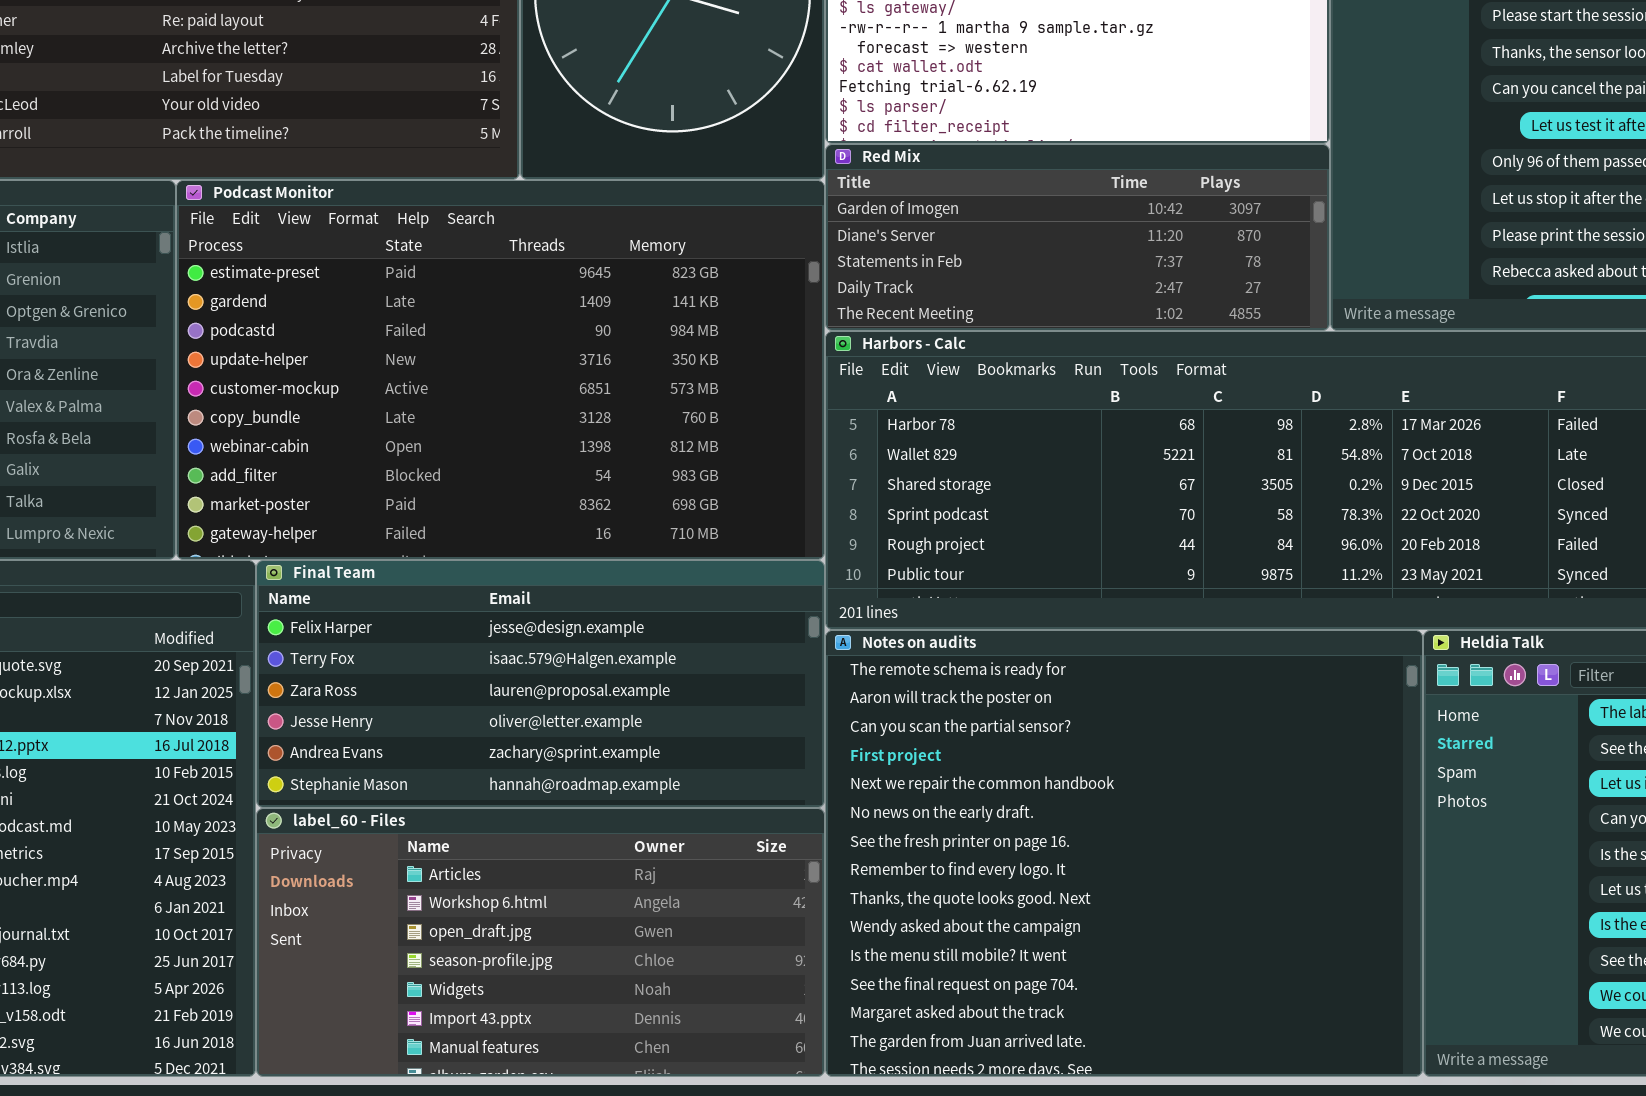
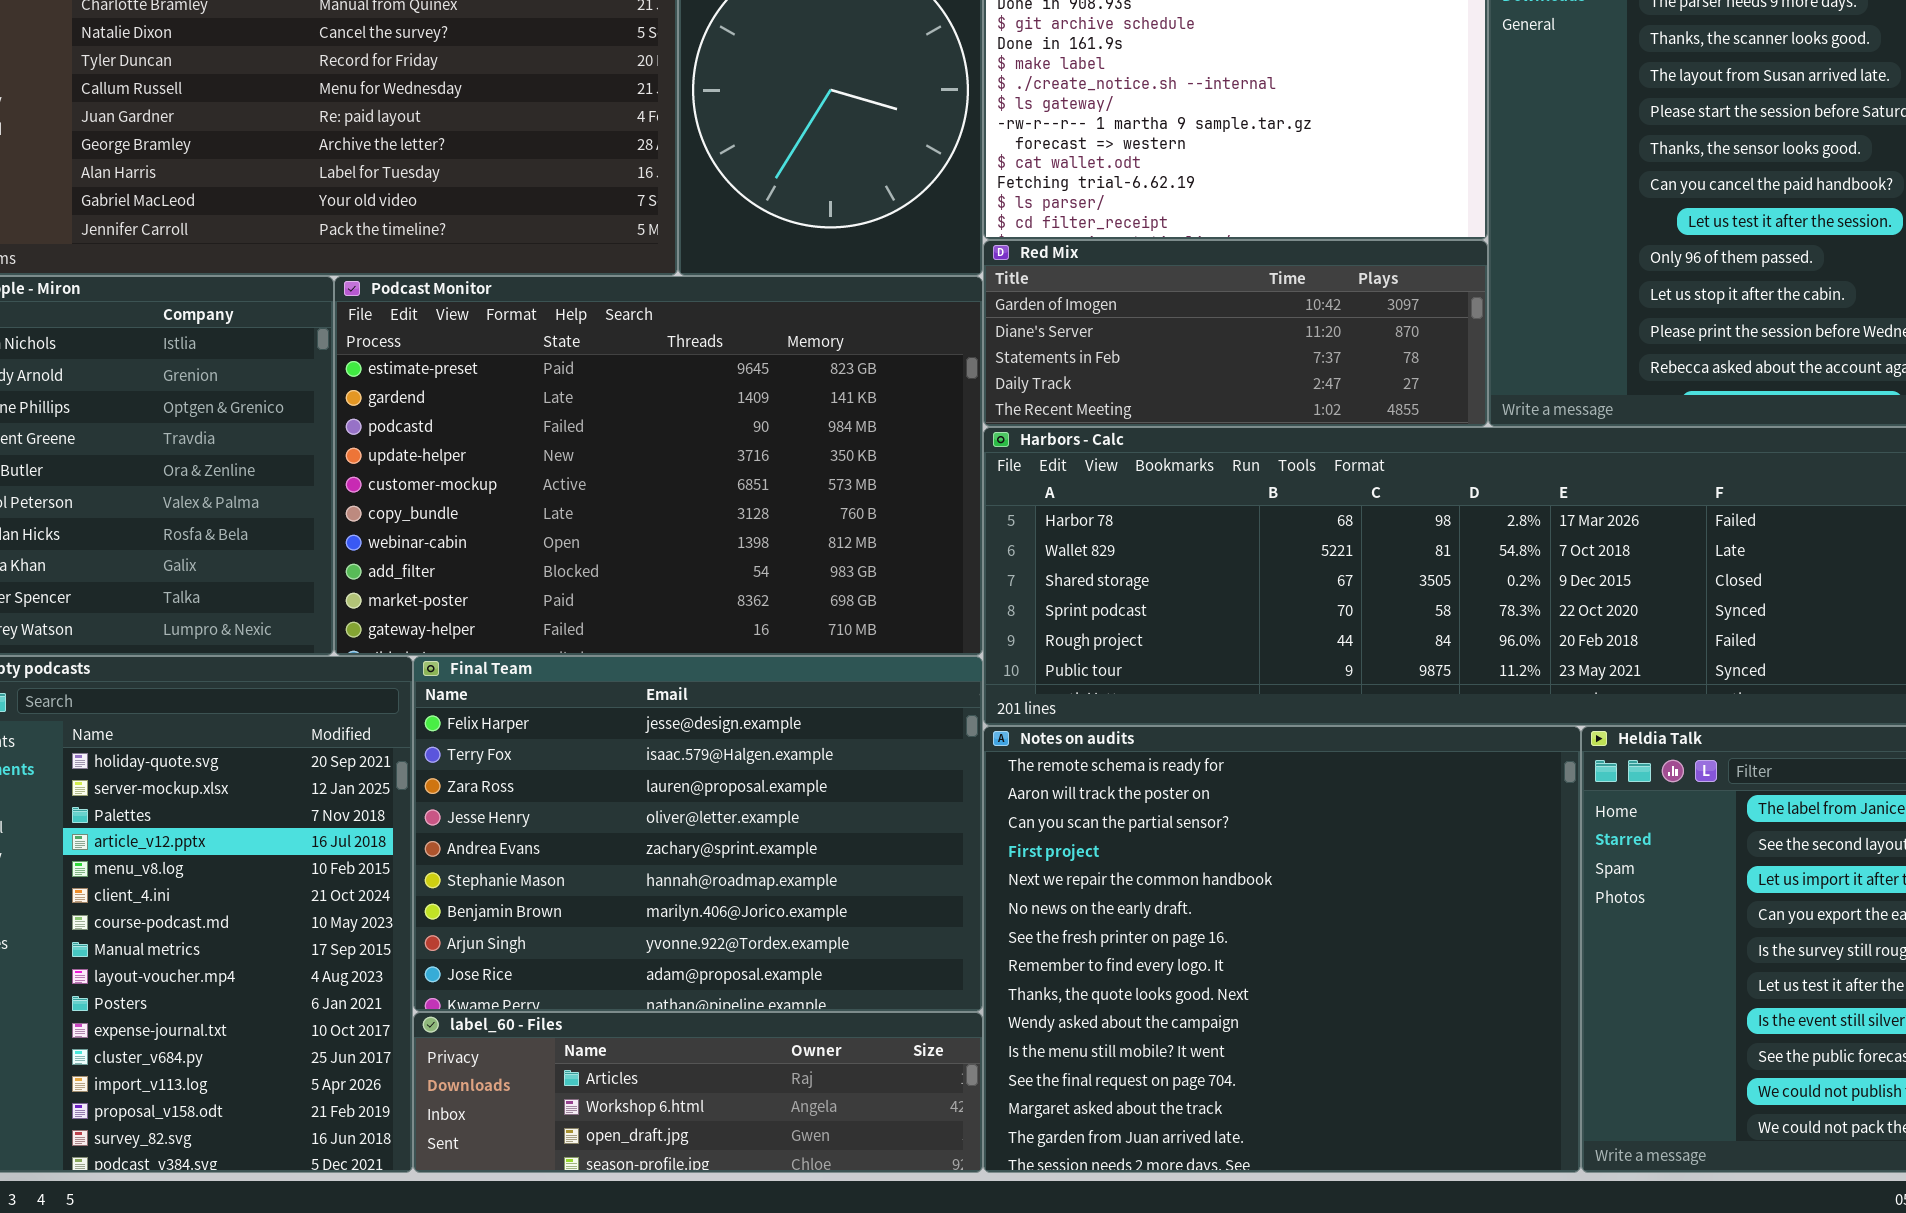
Final Team: [256,560,825,808] -> [413,656,983,1012], resized
label_60 - Files: [256,808,825,1077] -> [413,1012,983,1173], resized

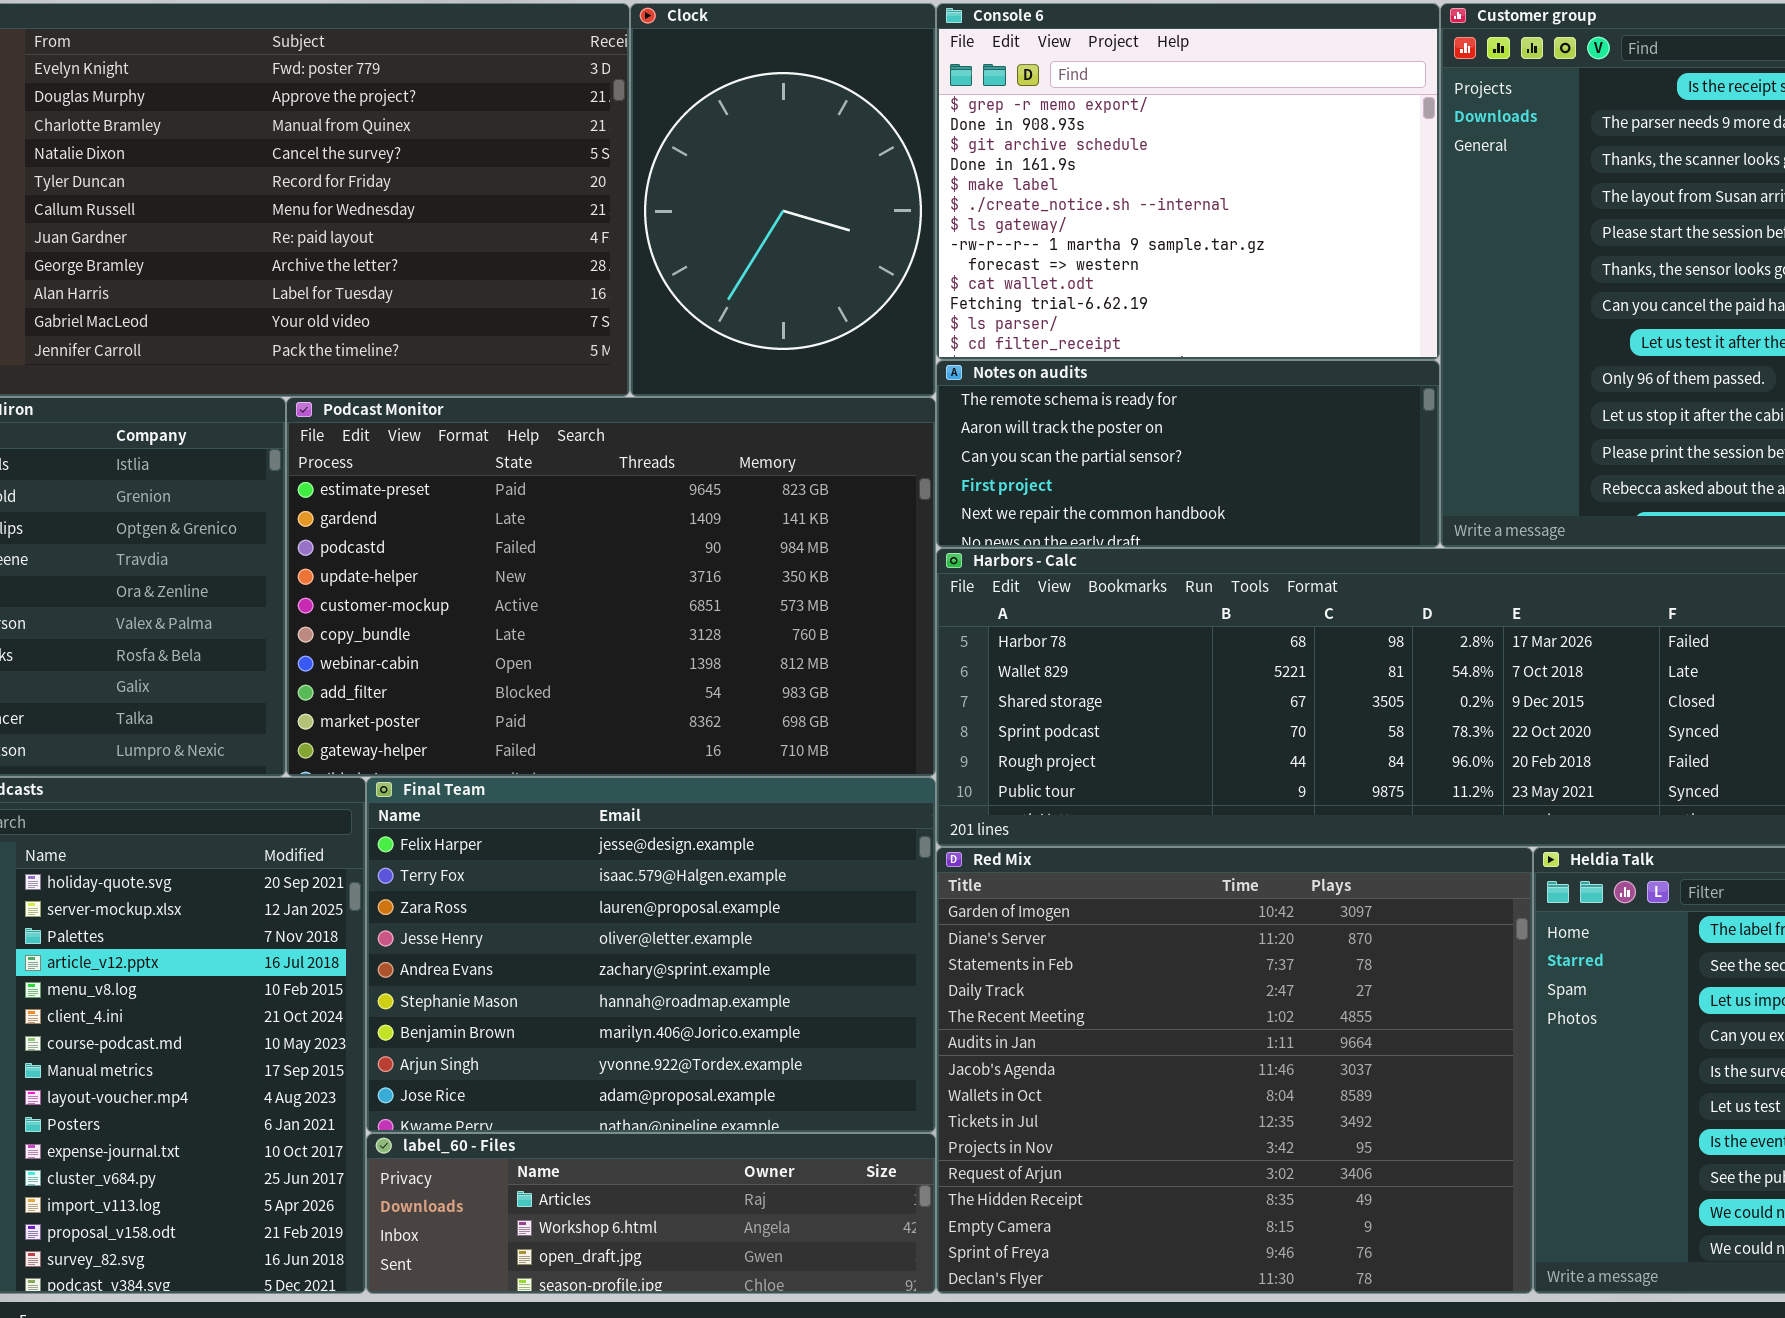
Red Mix: [983,240,1488,427] -> [936,847,1533,1294], moved, resized
Notes on audits: [983,726,1581,1173] -> [936,360,1440,548], moved, resized

